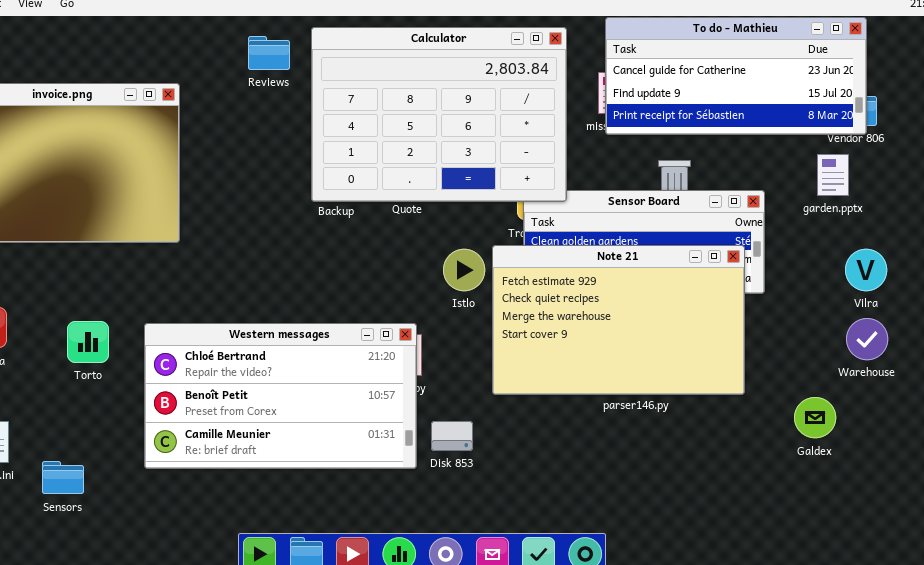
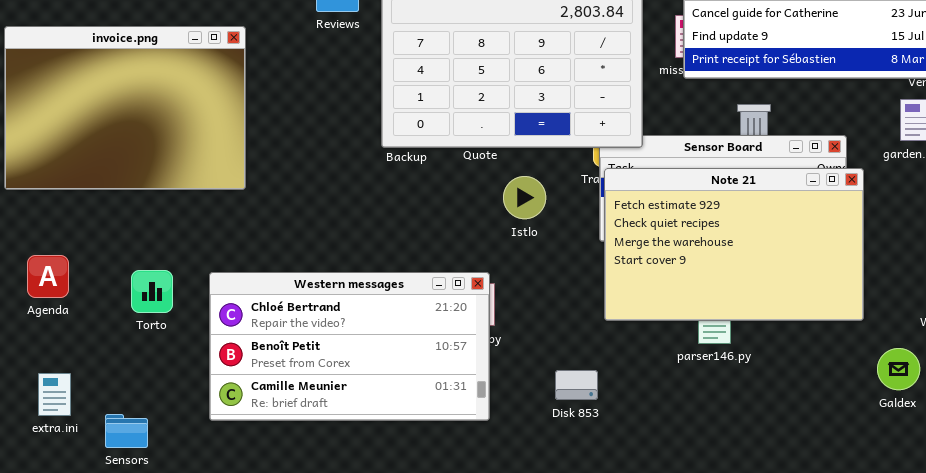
Note 21: [492,245,745,395] -> [604,168,864,321], moved
Istlo: [443,249,485,291] -> [503,176,546,219], moved
Disk 853: [431,421,473,451] -> [555,370,598,400], moved

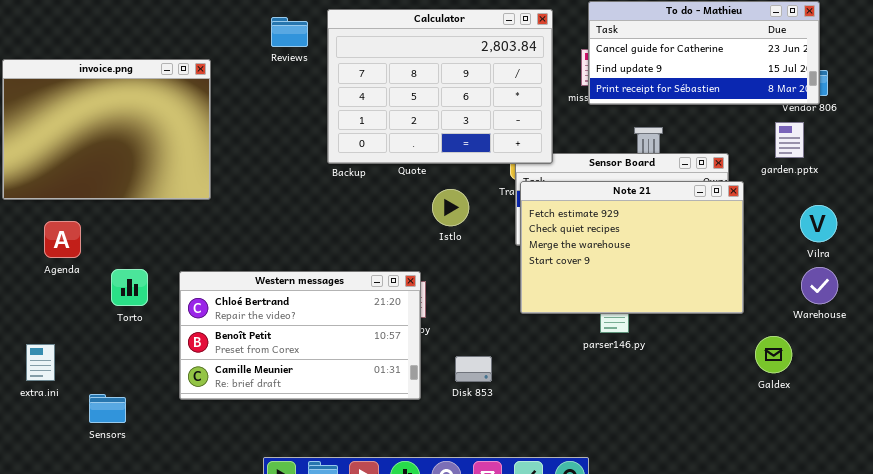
Agenda: [27,255,69,298] -> [44,221,81,258], moved
Disk 853: [555,370,598,400] -> [455,356,492,382], moved
extra.ini: [38,373,71,416] -> [26,344,55,381], moved

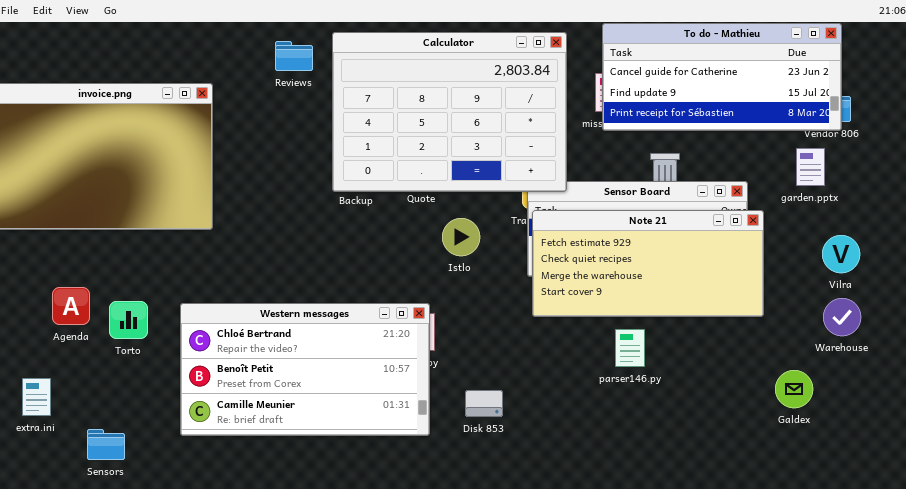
Note 21: [520,181,744,314] -> [532,210,764,317], resized
Agenda: [44,221,81,258] -> [52,287,90,325], moved

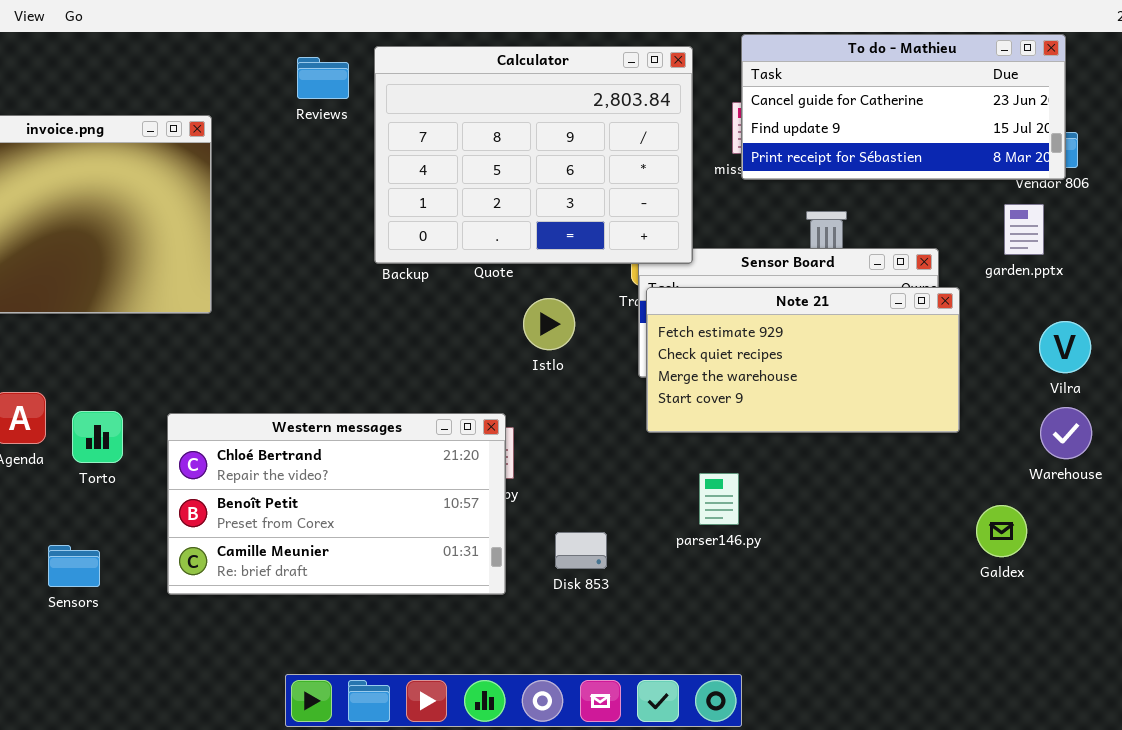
parser146.py: [615,329,645,367] -> [699,473,739,525], moved
Sensors: [87,429,125,460] -> [48,545,100,587], moved

